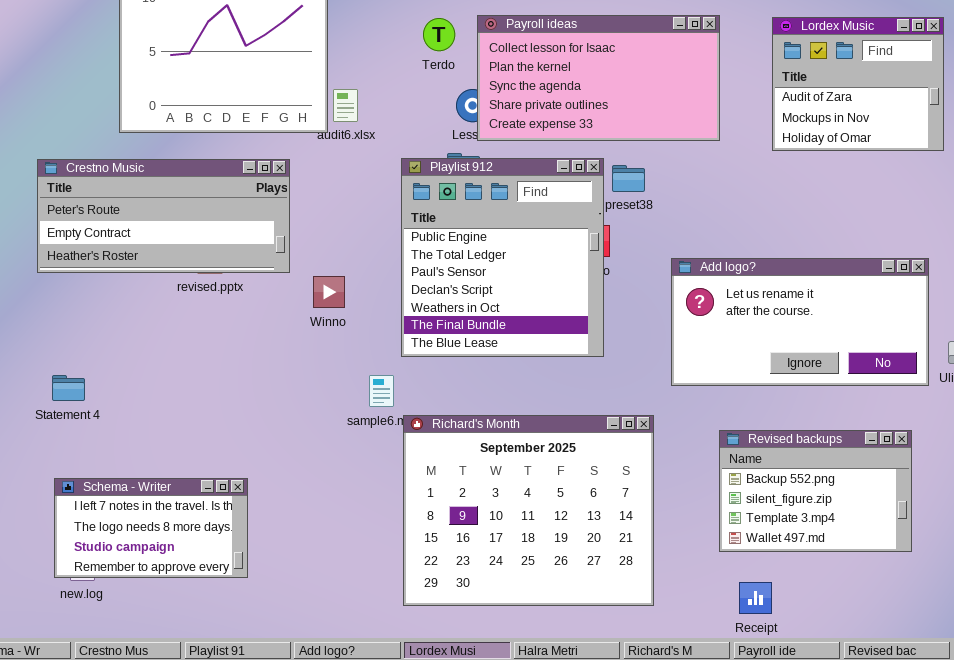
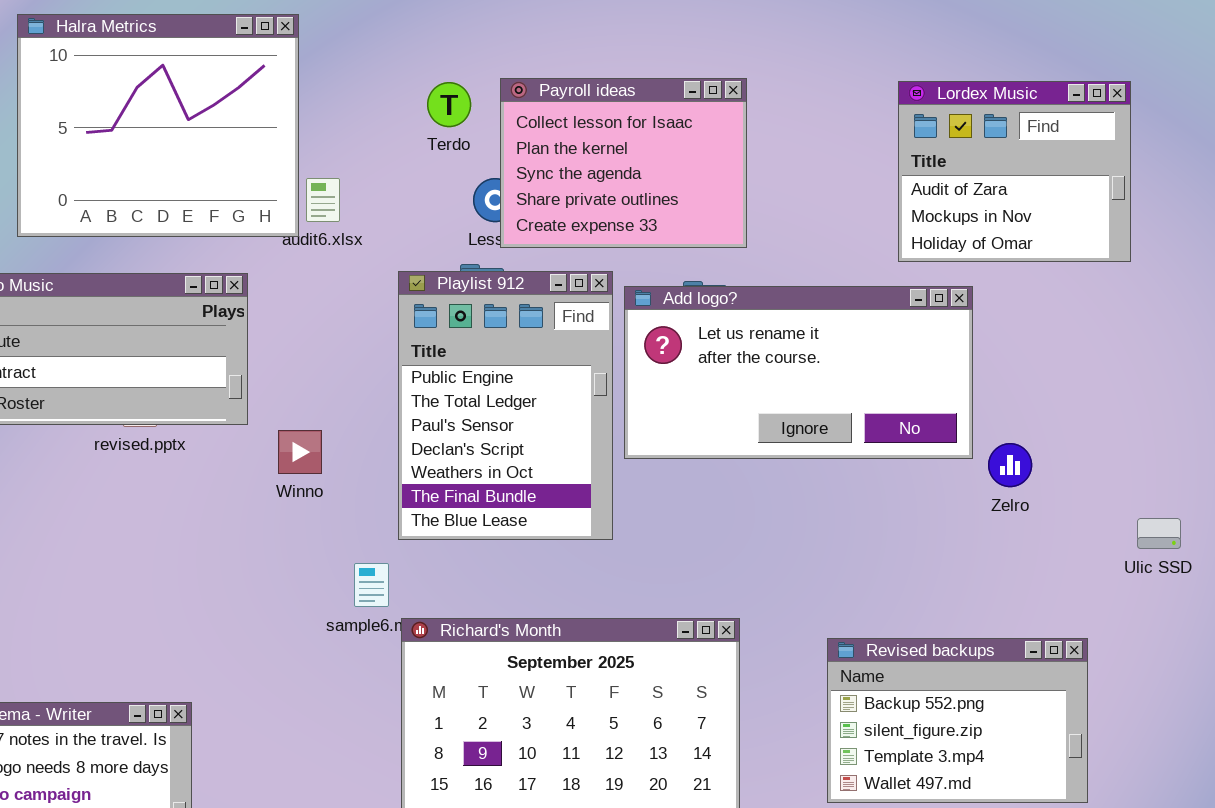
Payroll ideas: [477,15,720,141] -> [500,78,747,248], resized
Playlist 912: [401,158,604,357] -> [398,271,613,540], resized
Add logo?: [671,258,929,386] -> [624,286,973,459], moved

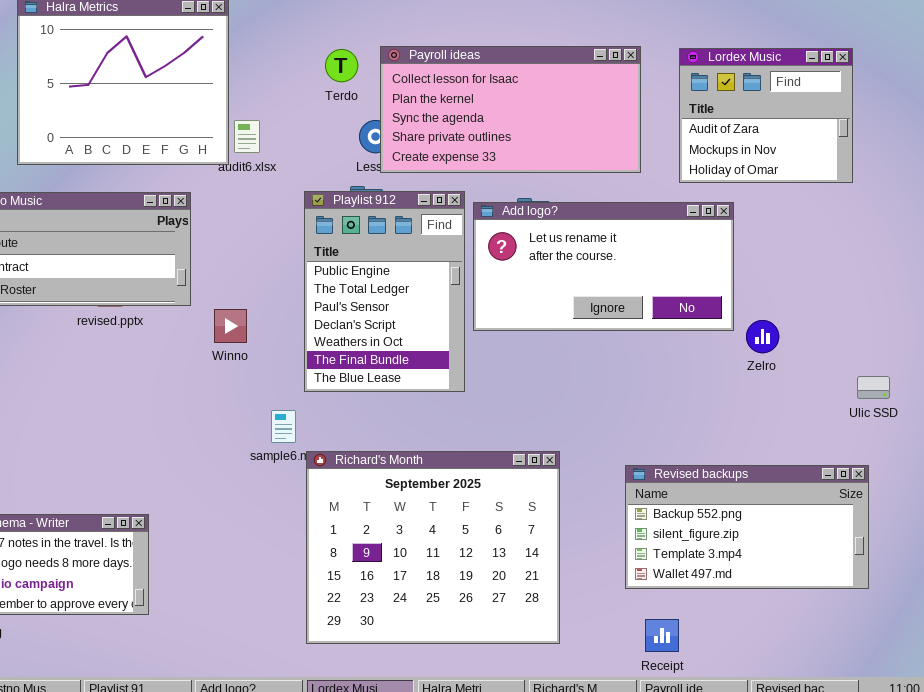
Payroll ideas: [500,78,747,248] -> [380,46,641,173], resized
Revised backups: [827,638,1088,803] -> [625,465,869,589], resized

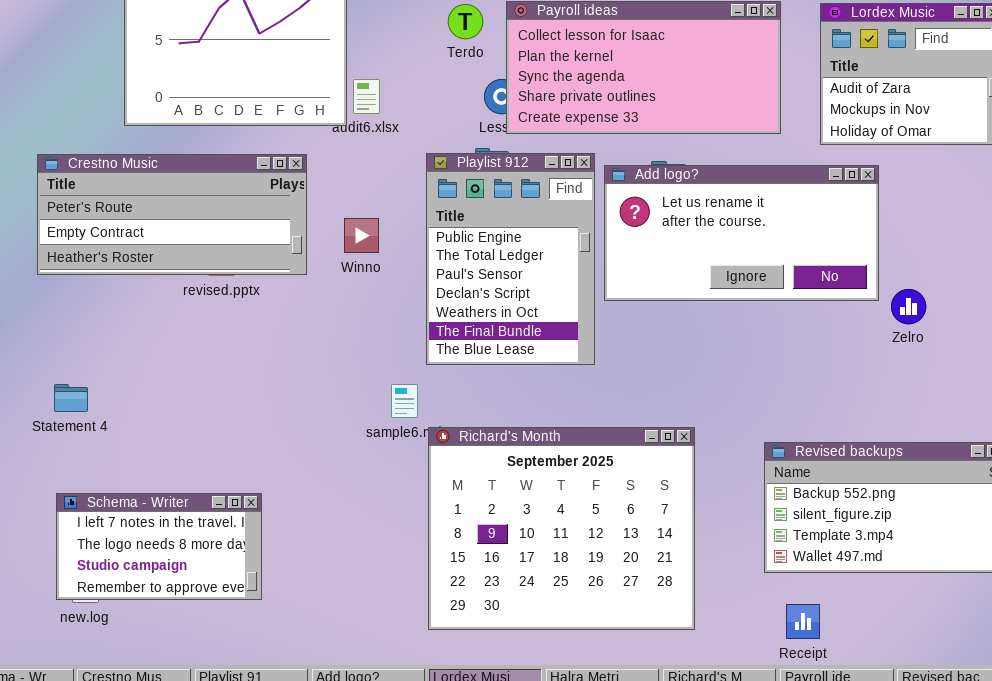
Winno: [214,309,247,343] -> [344,218,379,253], moved

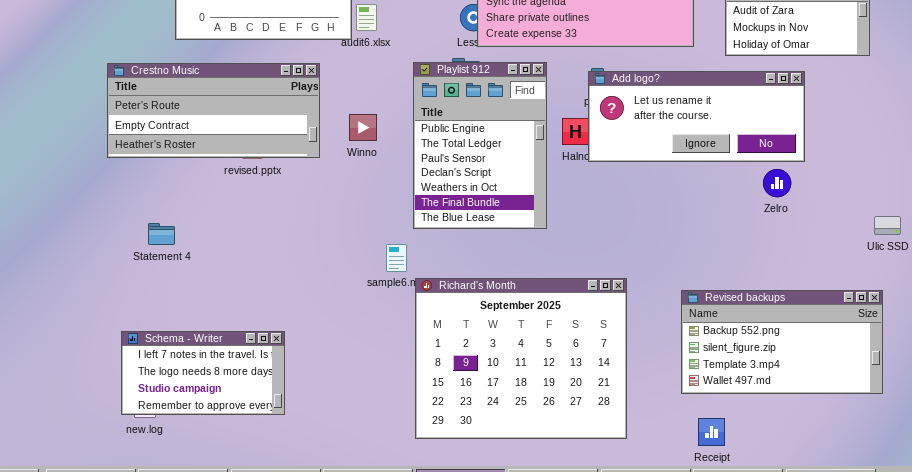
Add logo?: [604,165,879,301] -> [588,71,805,162], moved, resized
Zelro: [891,289,926,324] -> [763,169,791,197], moved
Statement 4: [54,384,88,412] -> [148,223,175,245], moved

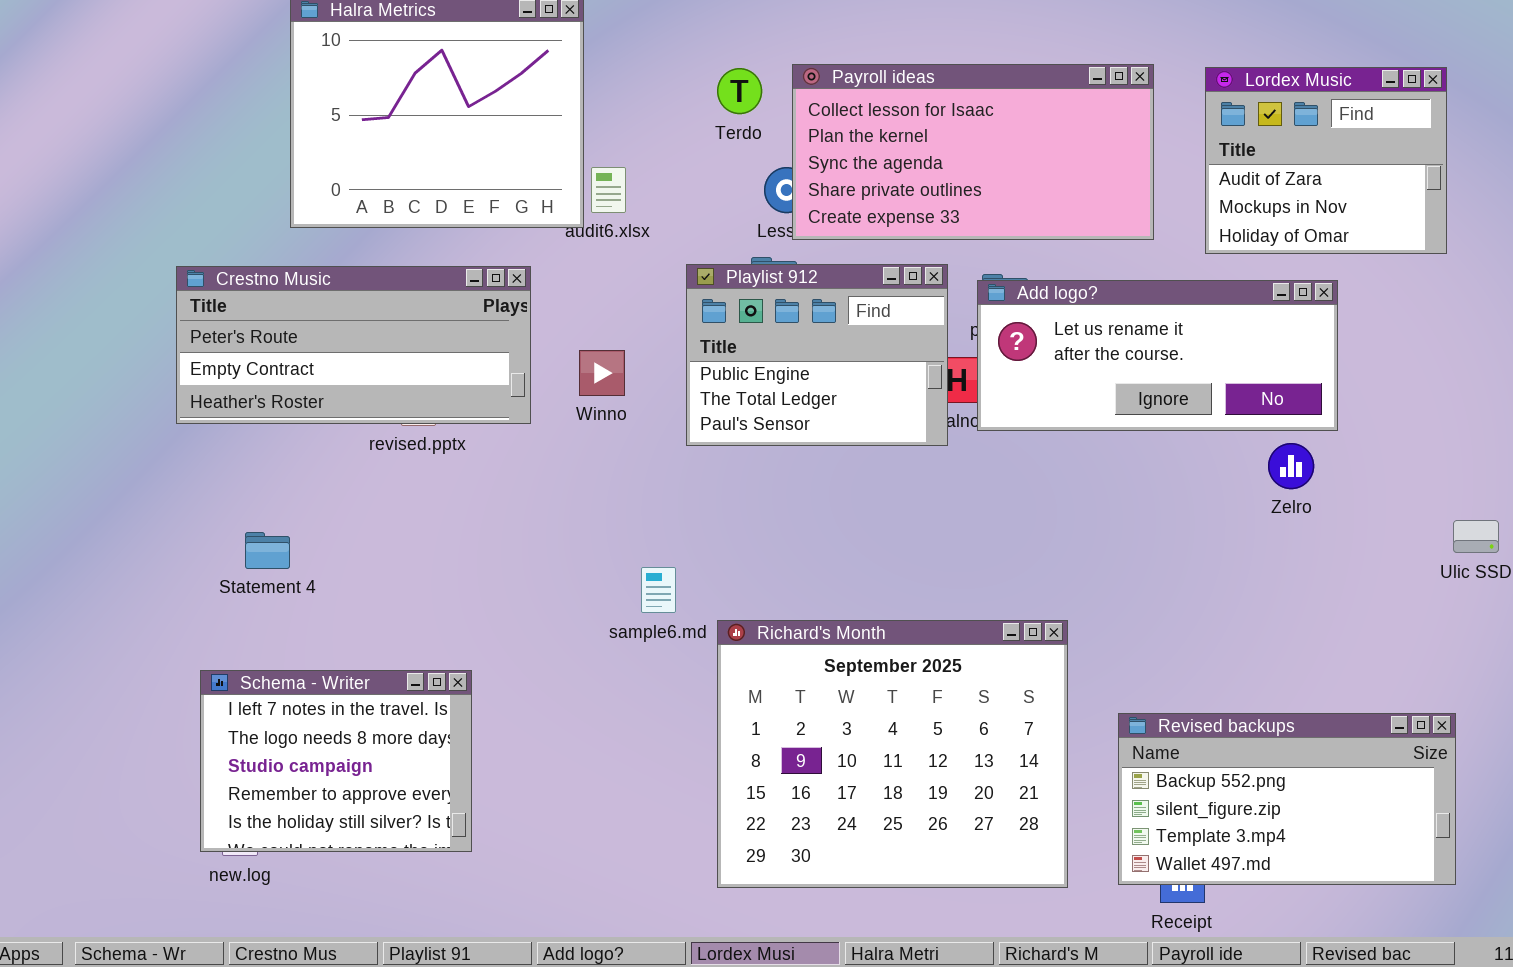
Playlist 912: [413,62,547,229] -> [686,264,948,446], resized
Richard's Month: [415,278,627,439] -> [717,620,1068,888], moved
Revised backups: [681,290,883,394] -> [1118,713,1456,885], moved
Schema - Writer: [121,331,285,415] -> [200,670,472,852], resized

